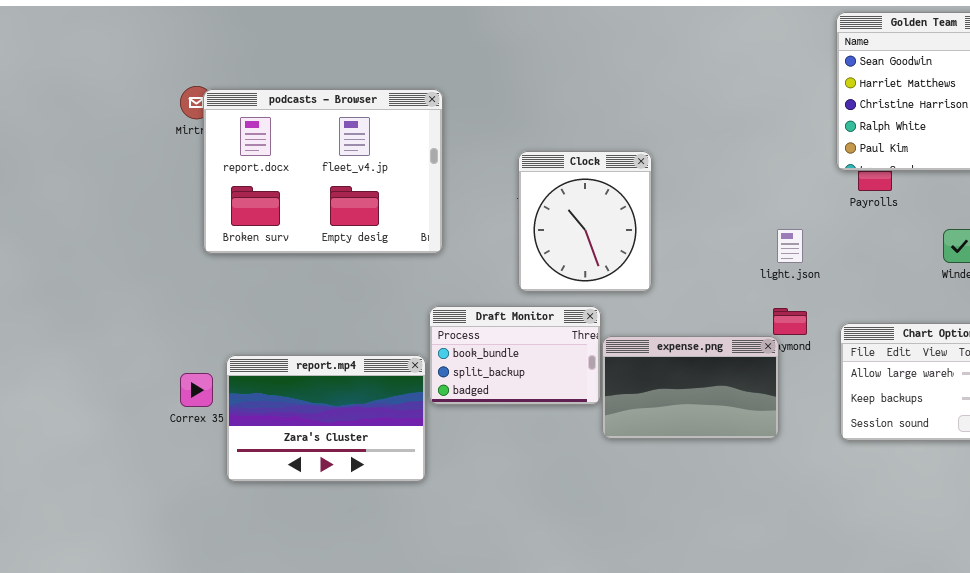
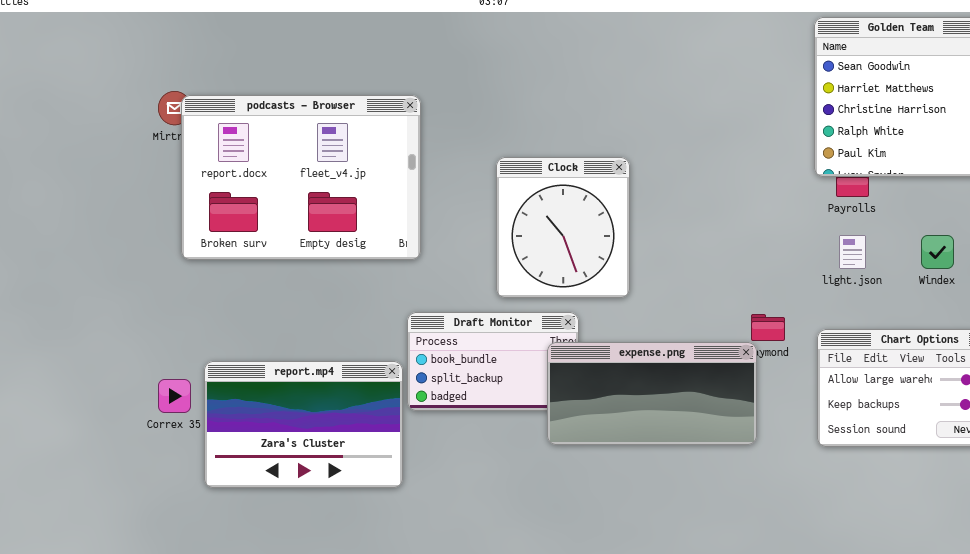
light.json: [777,229,803,263] -> [839,235,866,269], moved
expense.png: [602,336,779,439] -> [547,342,757,445], resized

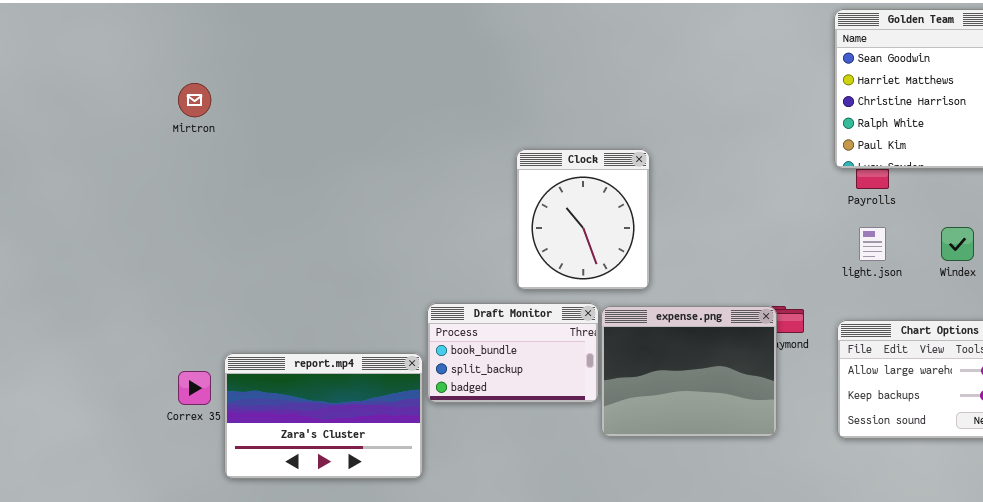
podcasts - Browser: [181,95,421,260] -> none, closed
expense.png: [547,342,757,445] -> [601,306,777,437], resized

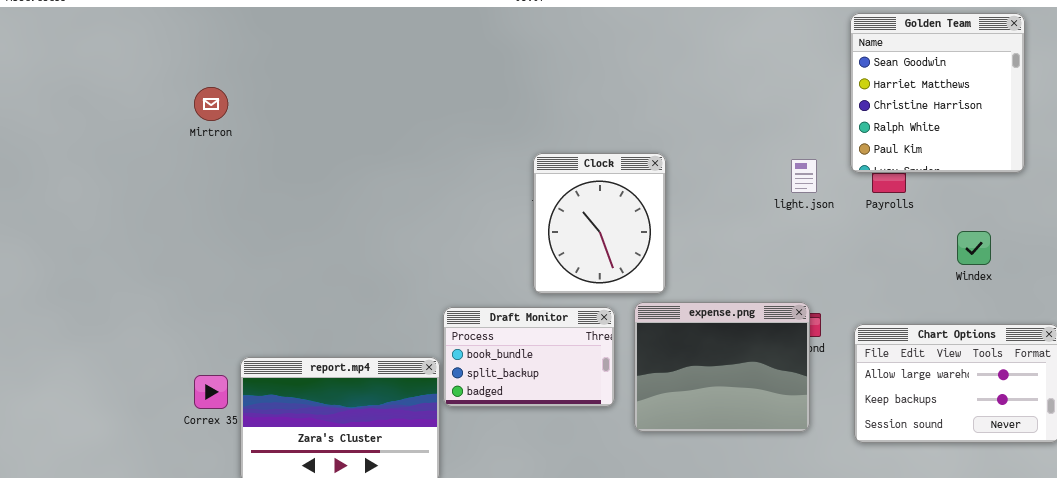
light.json: [859,227,886,261] -> [791,159,817,193], moved
expense.png: [601,306,777,437] -> [634,302,810,432], moved

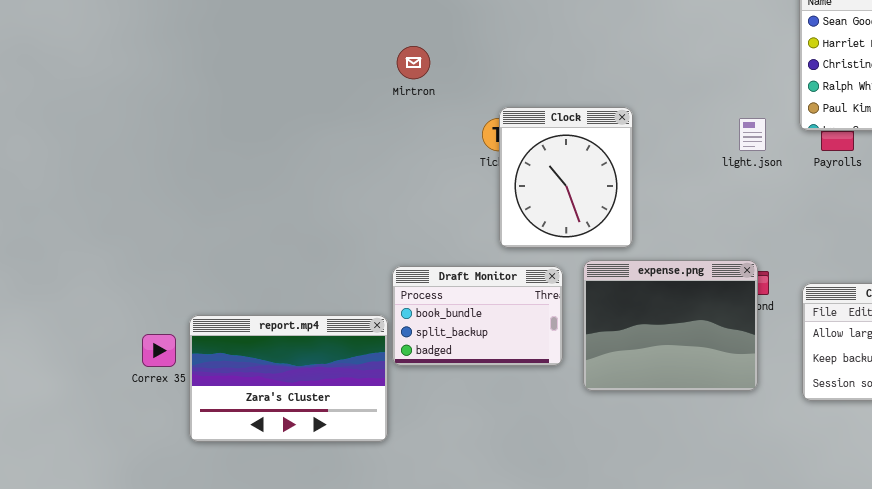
Mirtron: [194,87,228,121] -> [397,46,430,79], moved
Clock: [533,153,666,294] -> [499,107,633,248], moved

